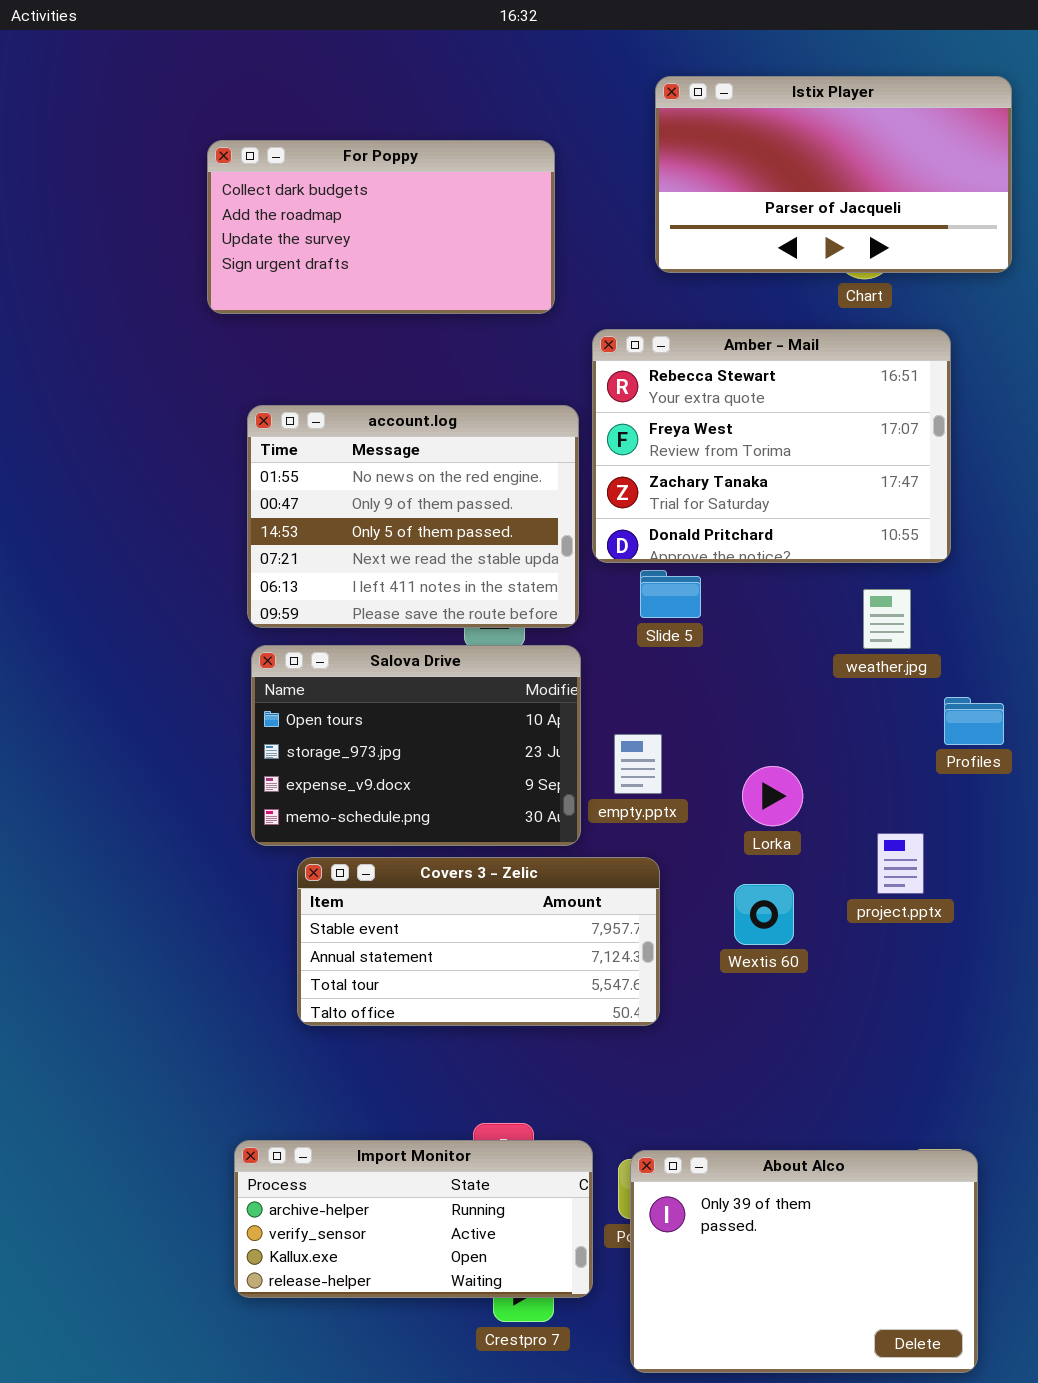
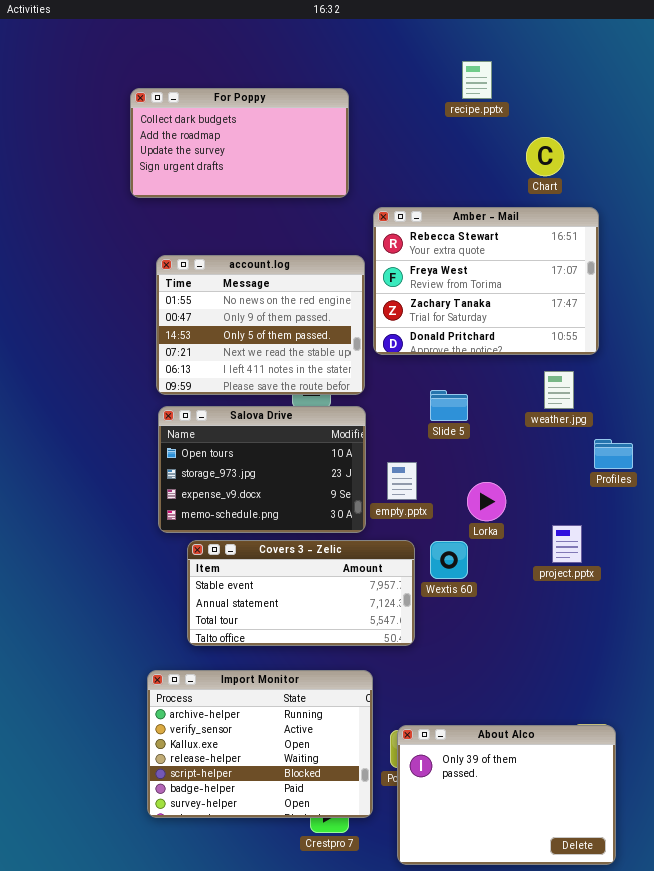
Istix Player: [655,76,1012,273] -> none, closed
Slide 5: [640,570,701,618] -> [430,390,468,421], moved
Wextis 60: [734,884,794,945] -> [430,541,468,579], moved
Import Monitor: [234,1140,593,1298] -> [147,670,373,818], resized

